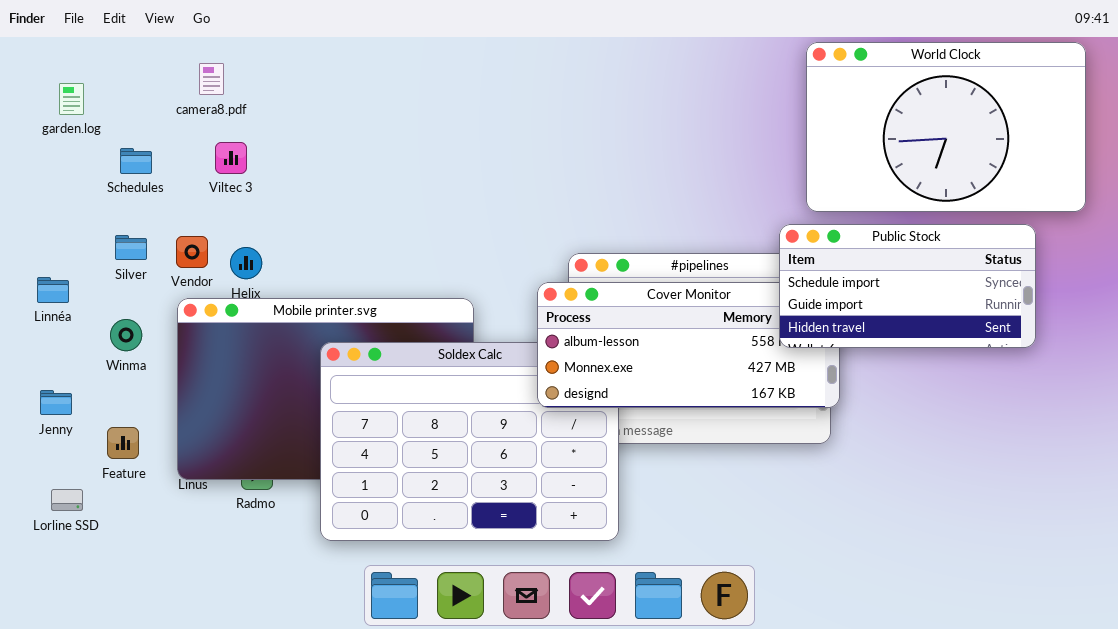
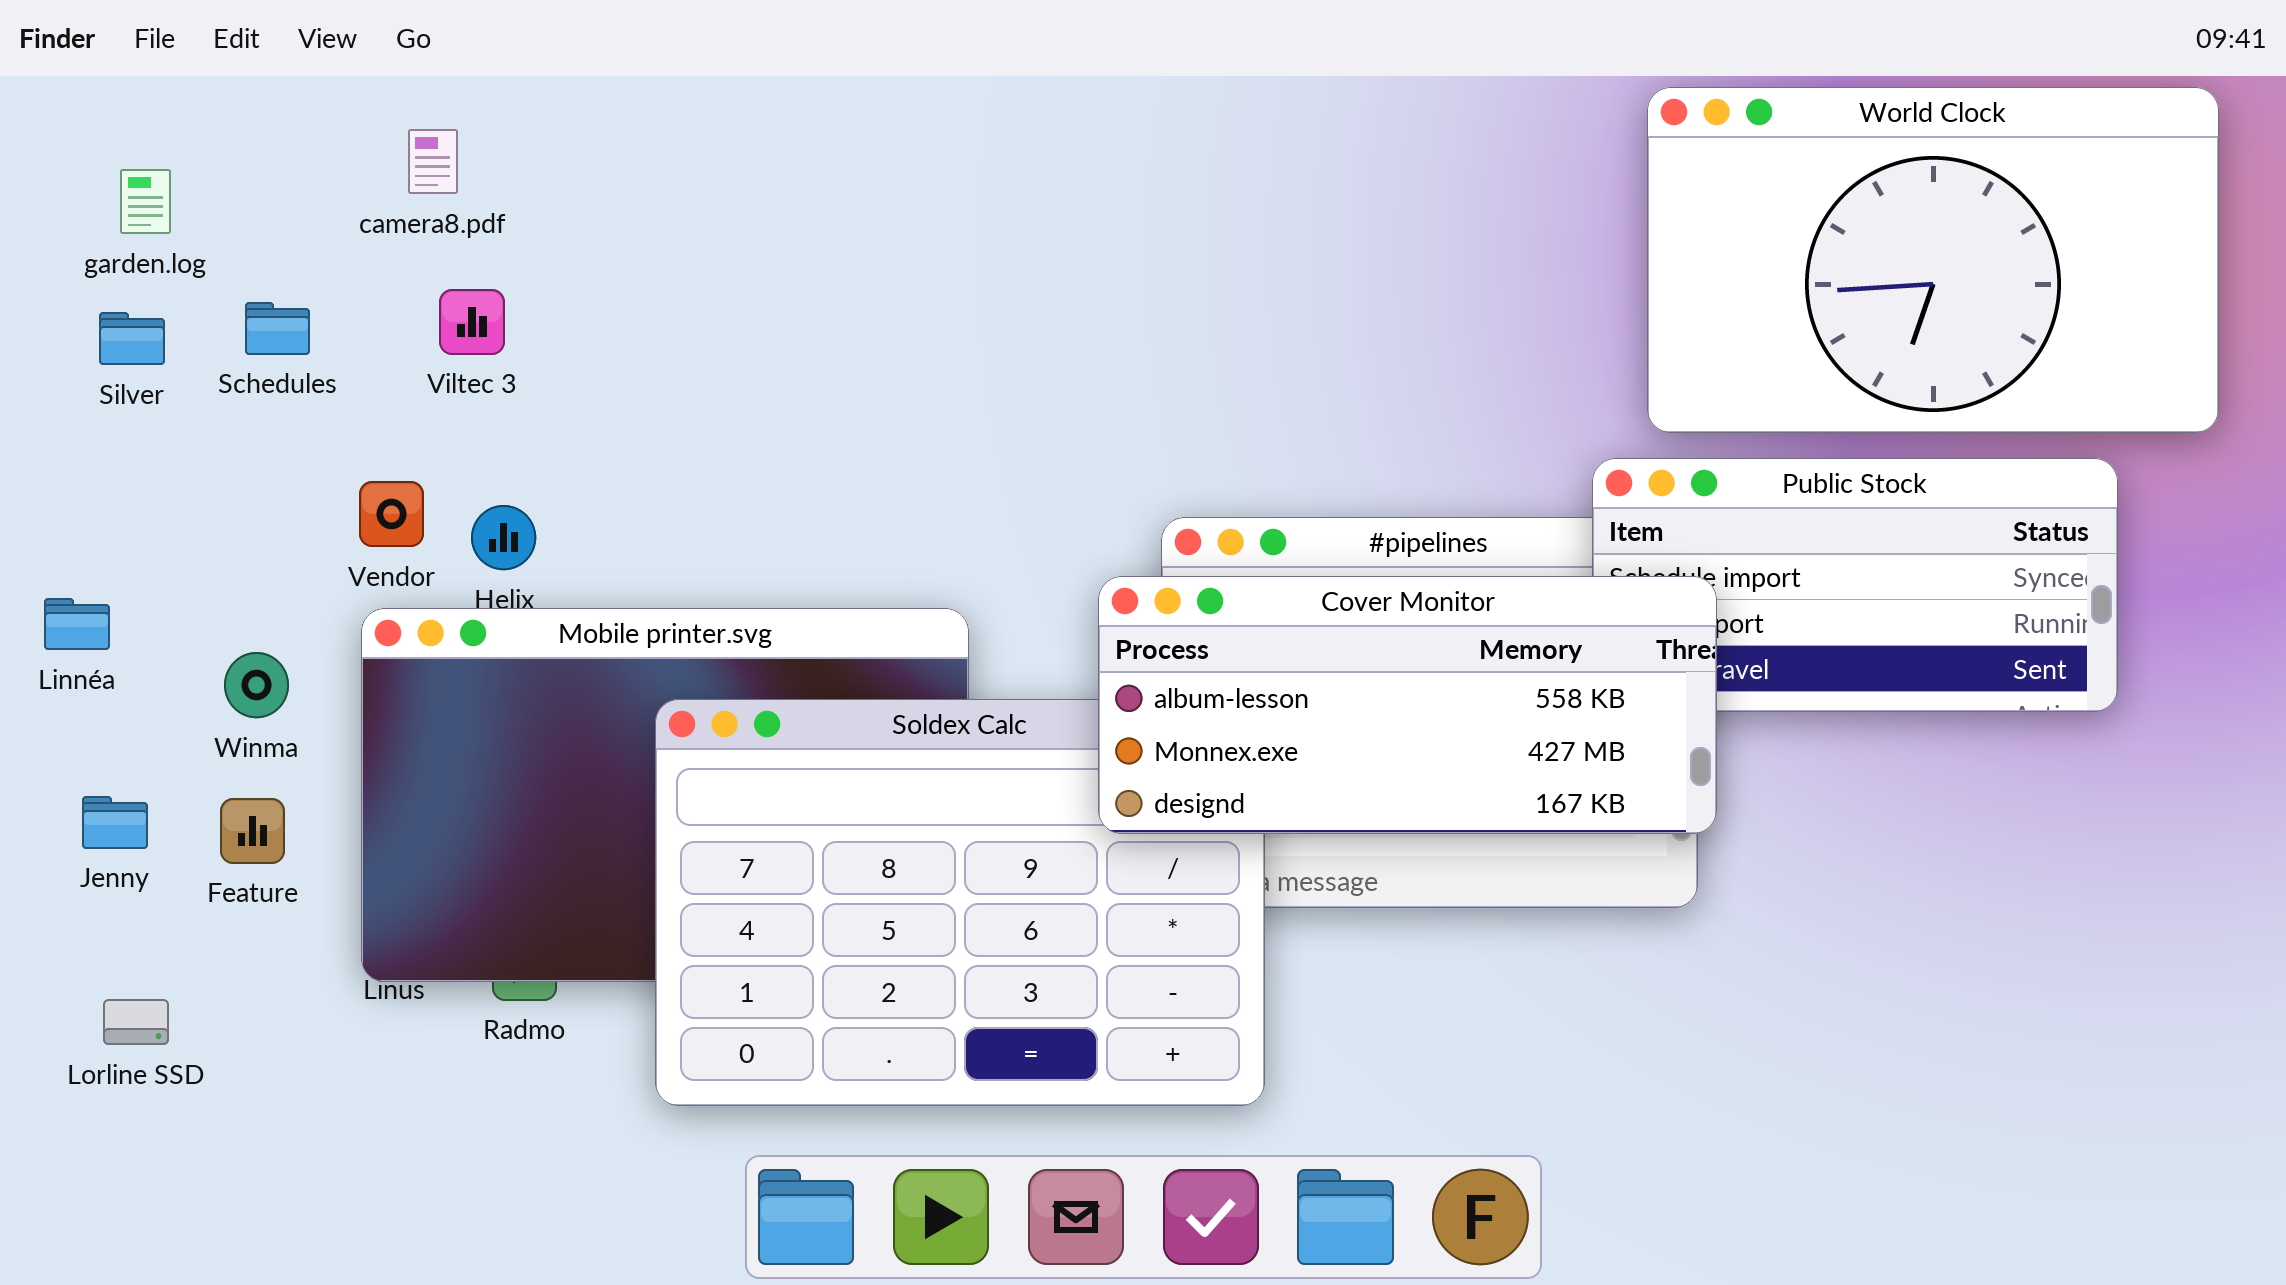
Silver: [115,235,147,260] -> [99,312,165,365], moved
Linnéa: [37,277,69,303] -> [44,598,110,650], moved
Cover Monitor: [537,282,840,408] -> [1098,576,1717,834], raised
Feature: [107,427,139,459] -> [220,798,285,864], moved

